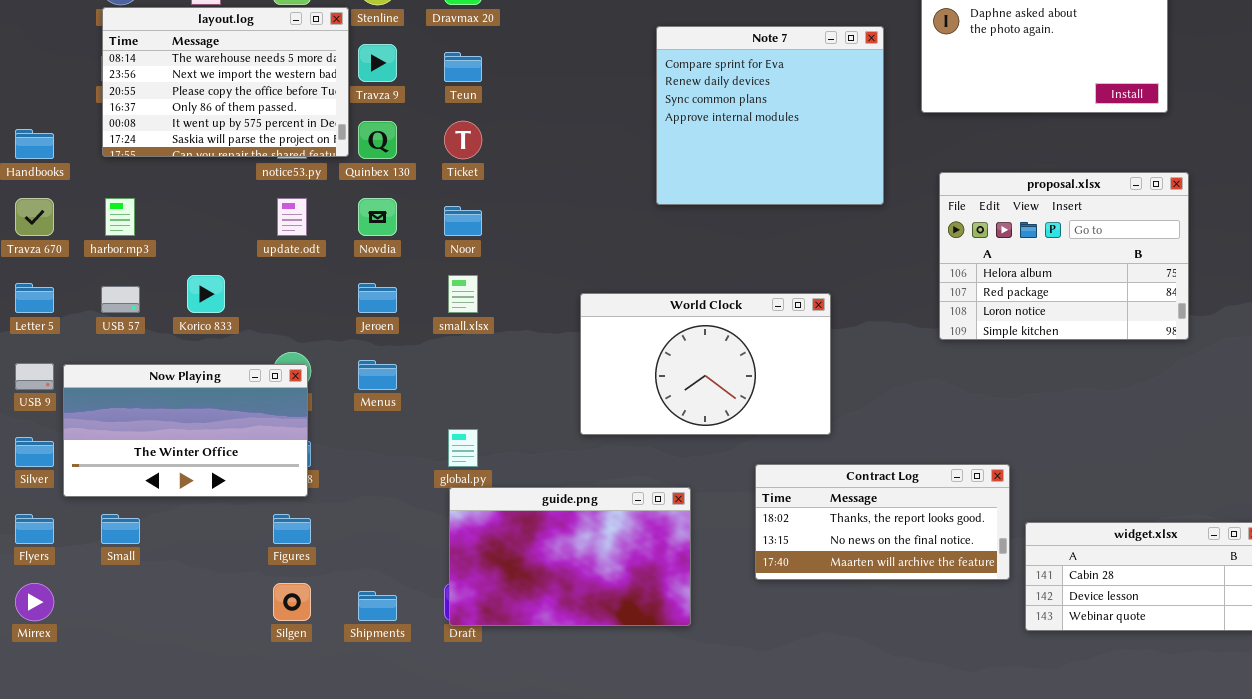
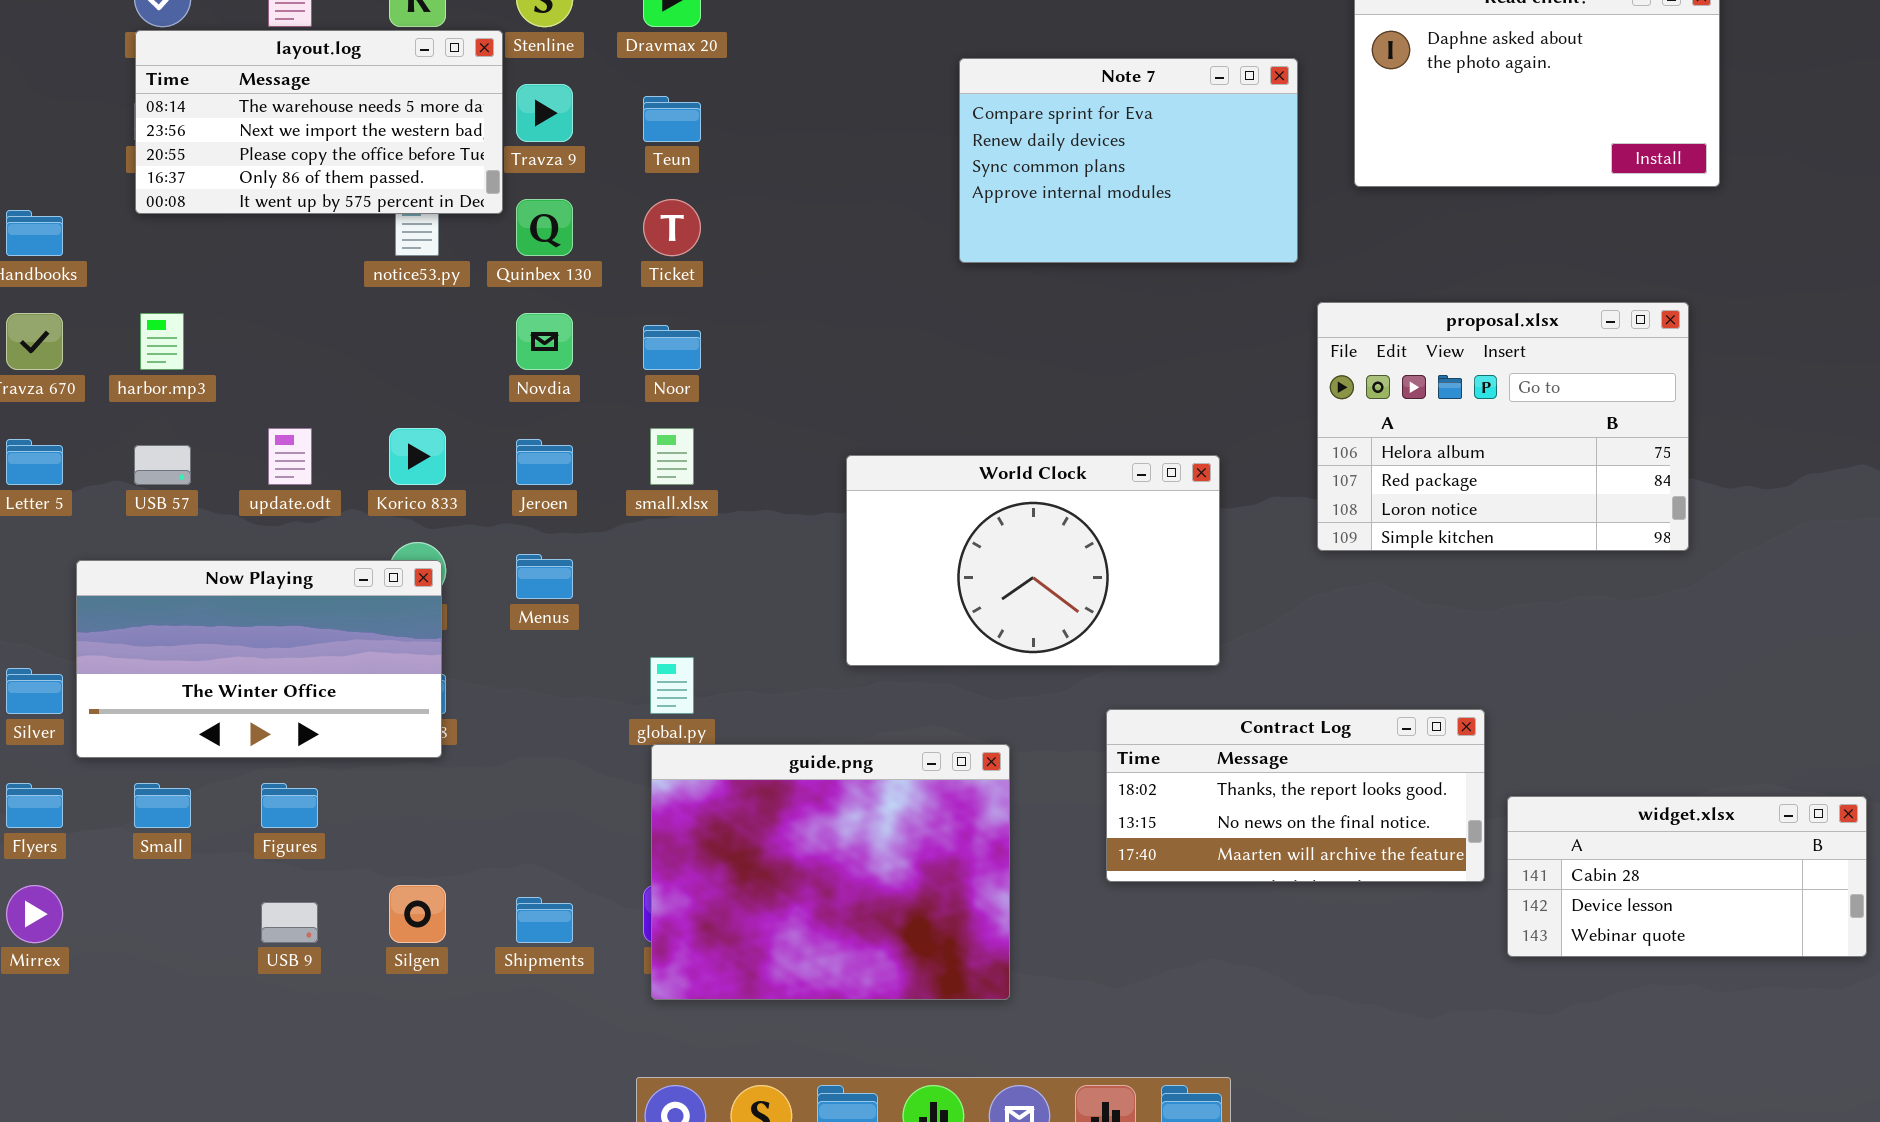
layout.log: [102,7,349,157] -> [135,30,503,214], resized
Note 7: [656,26,884,205] -> [959,58,1298,263], resized
proposal.xlsx: [939,172,1189,340] -> [1317,302,1689,551], moved
update.odt: [277,198,307,236] -> [268,428,312,485], moved
Korico 833: [187,275,225,313] -> [389,428,446,485], moved
USB 9: [15,363,54,390] -> [261,902,318,943], moved
guide.png: [449,487,691,626] -> [651,744,1010,1000], resized
Figures: [273,514,311,544] -> [261,783,318,828], moved

